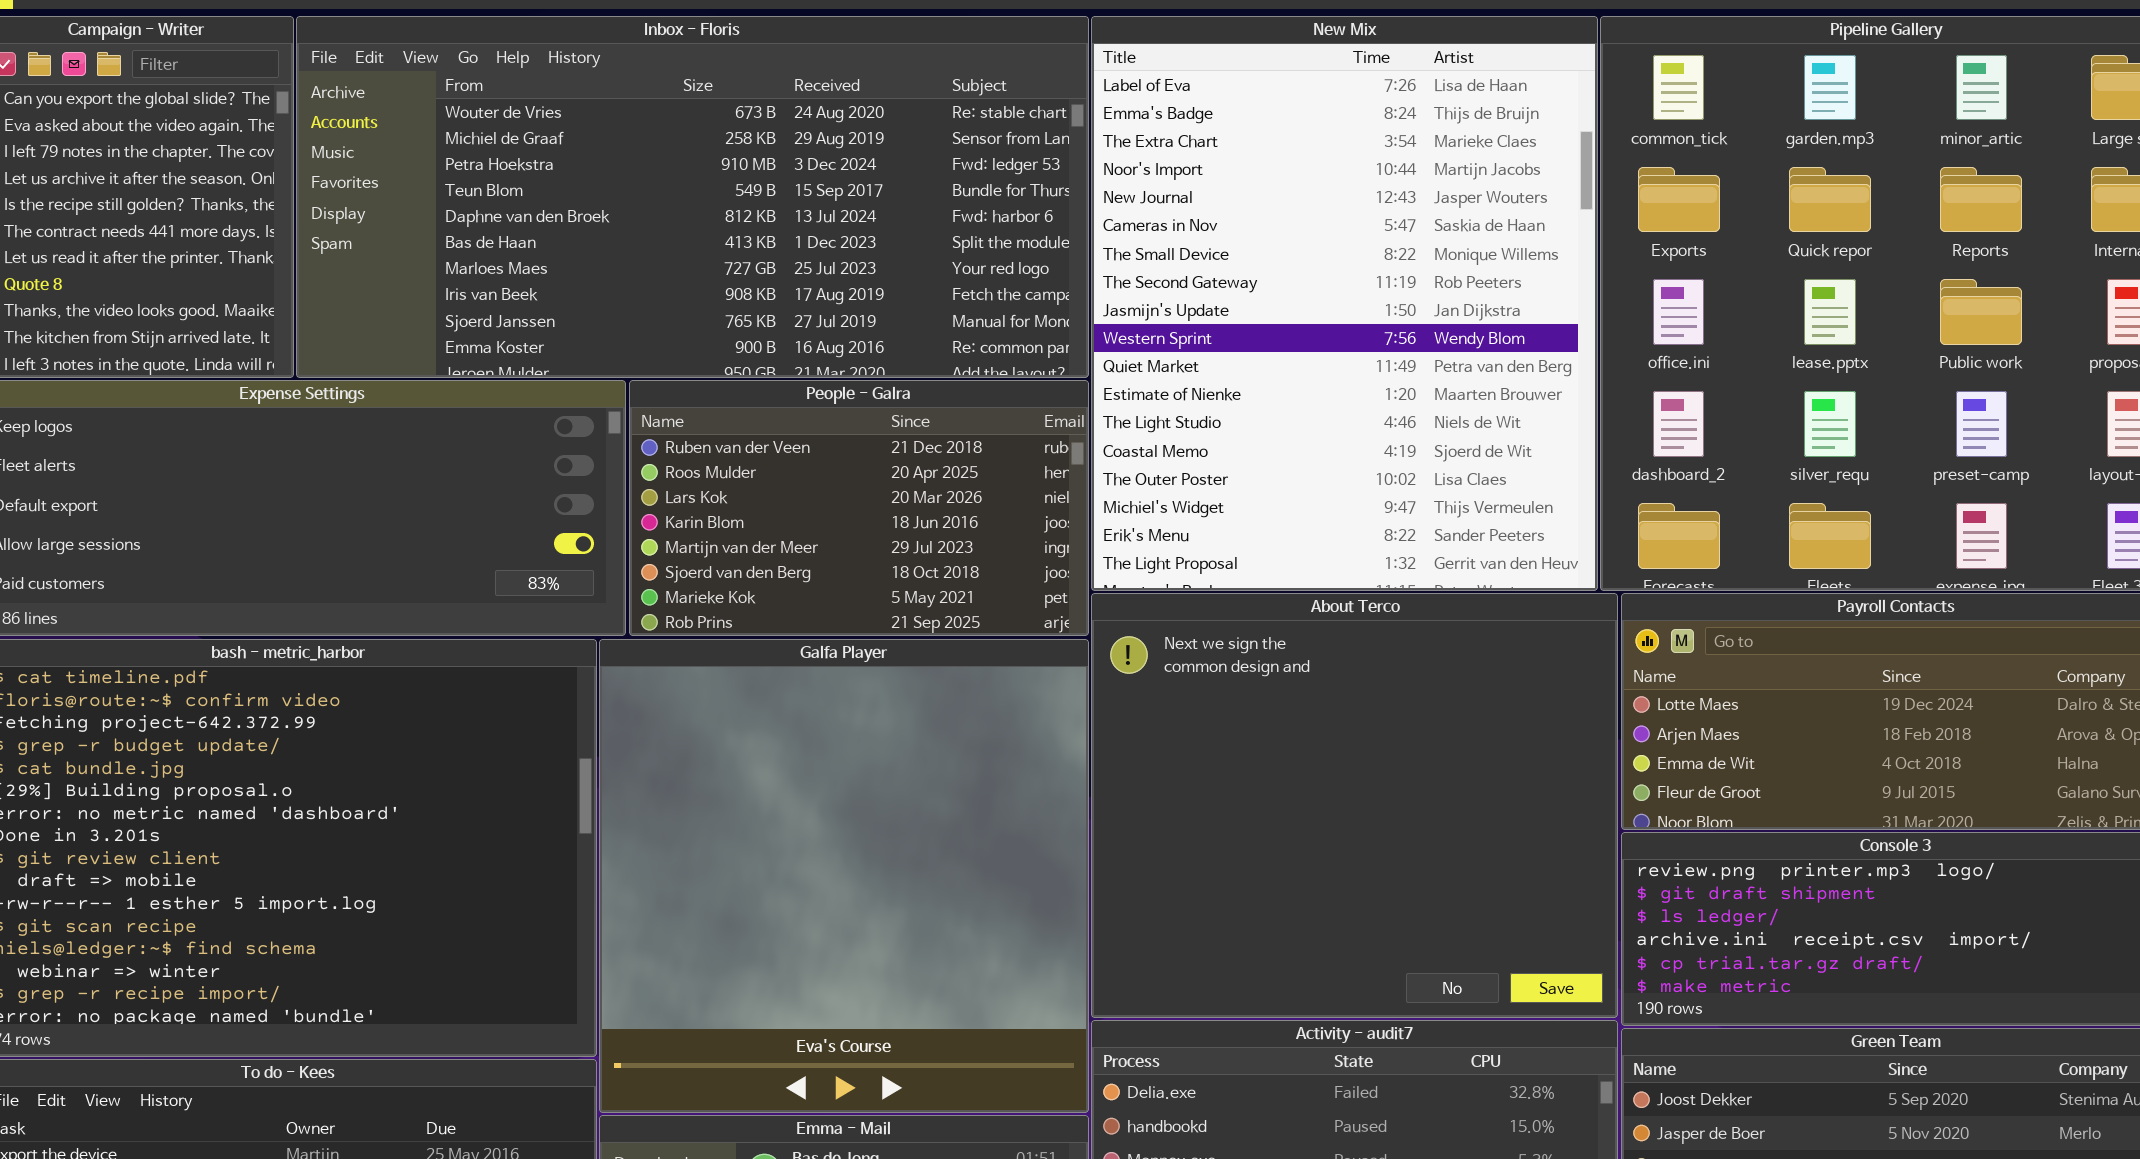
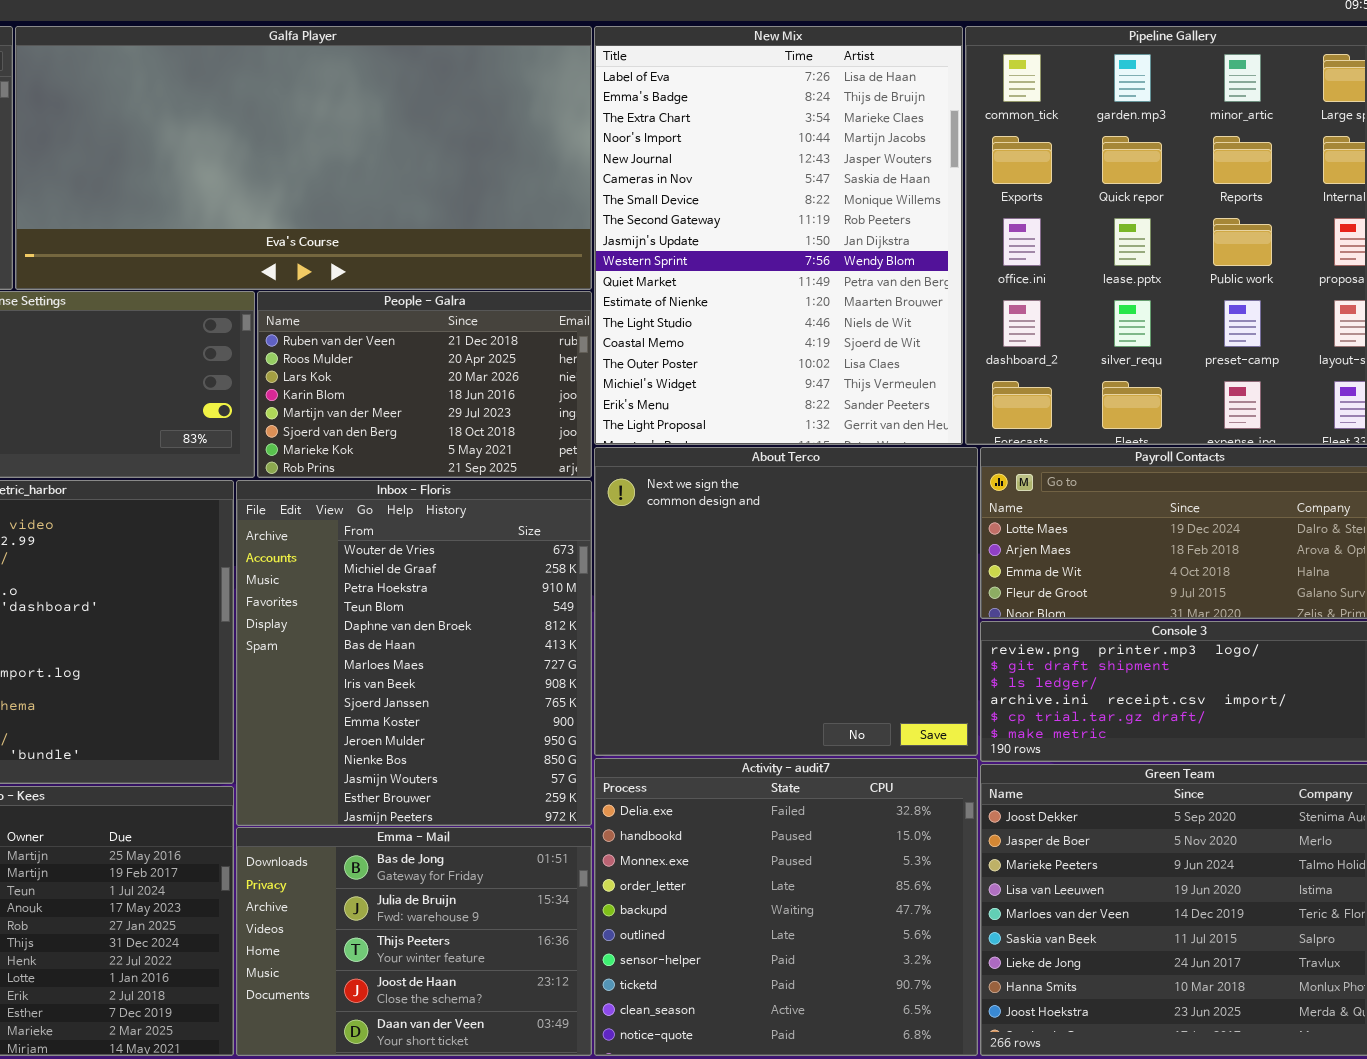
Inbox - Floris: [296,16,1089,378] -> [236,480,592,826], moved, resized
Galfa Player: [599,639,1089,1113] -> [15,26,592,290], moved, resized

